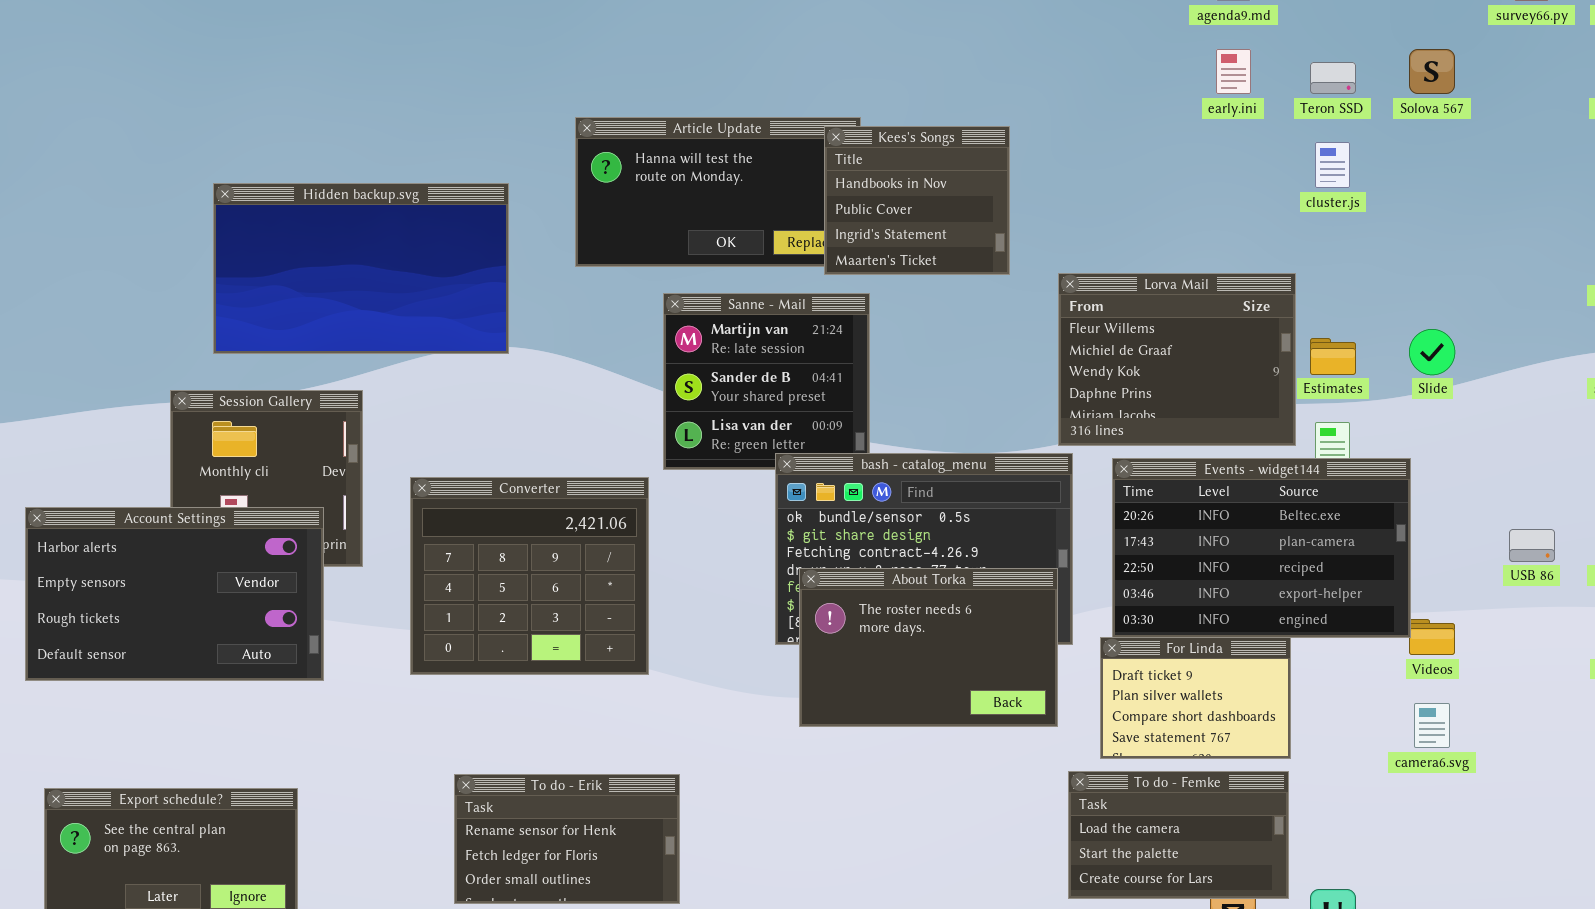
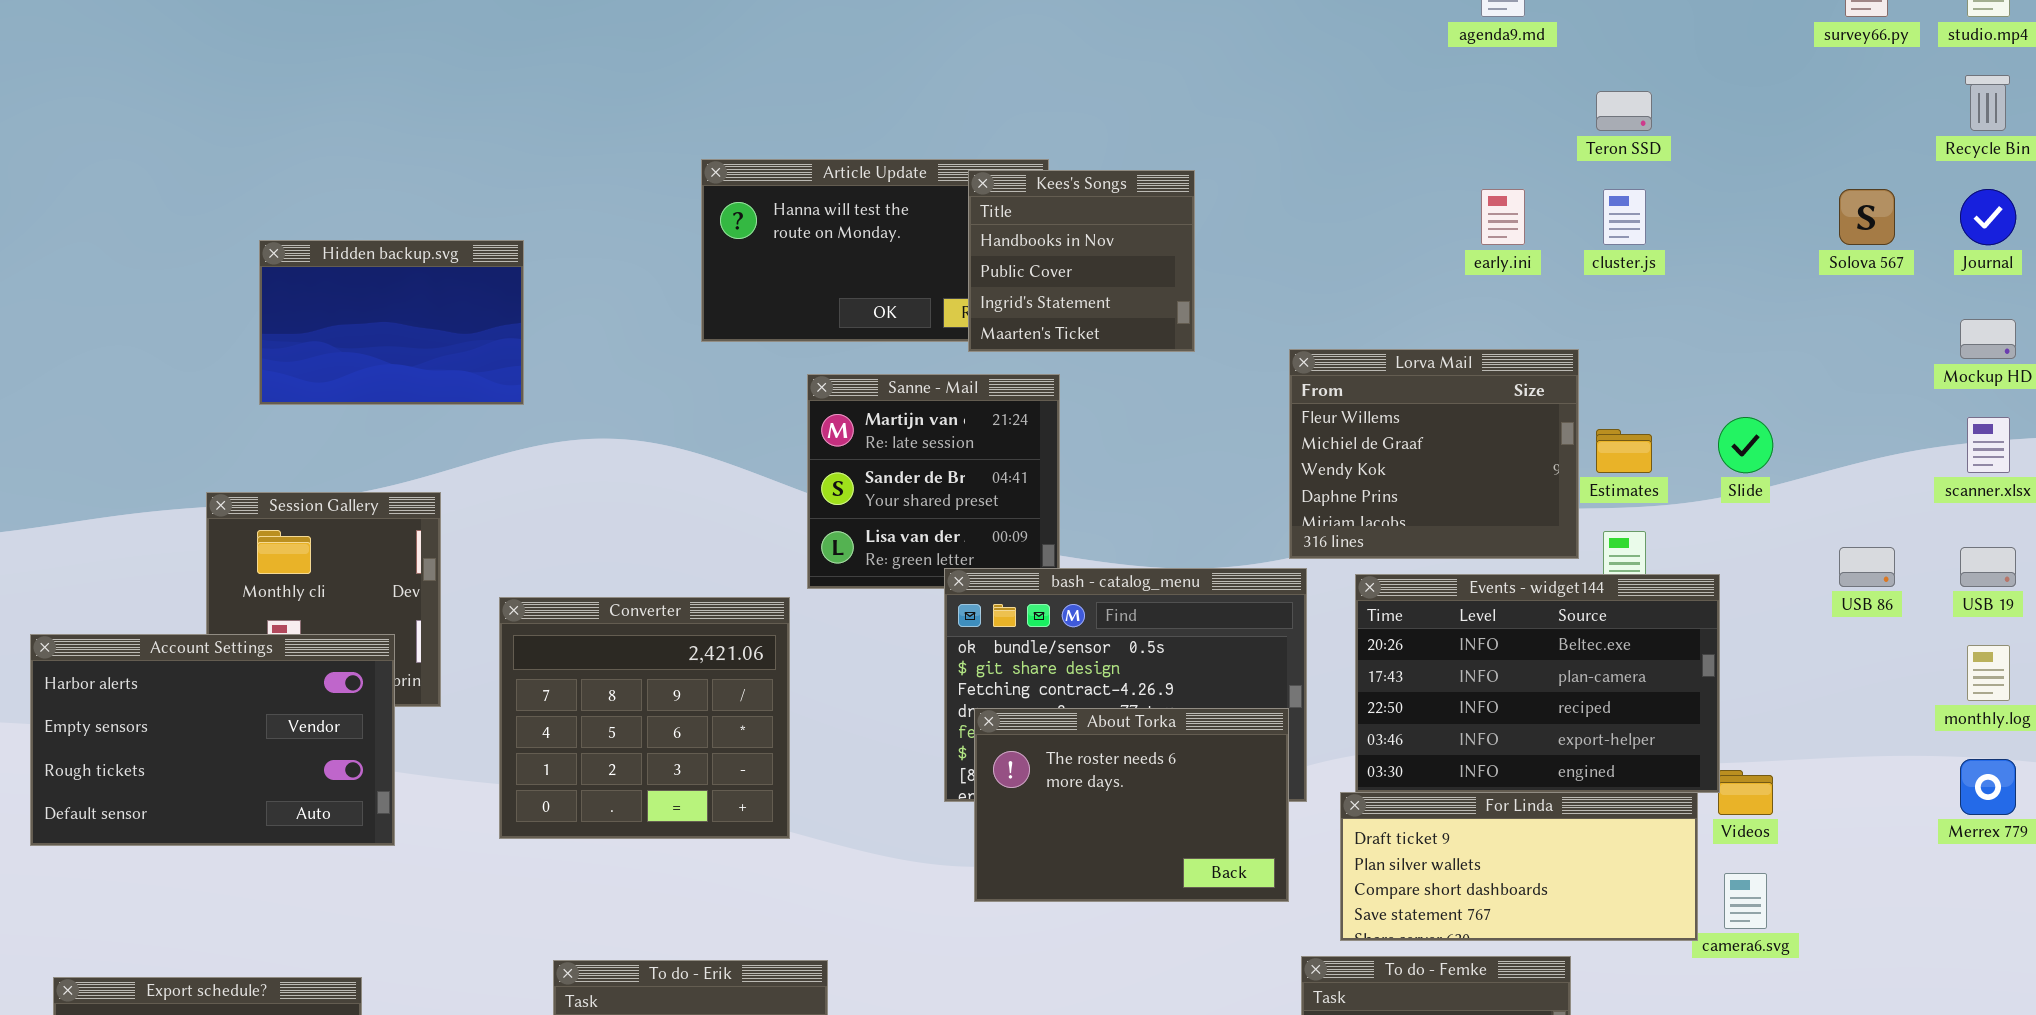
early.ini: [1216,49,1251,94] -> [1481,189,1525,245], moved
Solova 567: [1409,49,1455,94] -> [1839,189,1895,245], moved
Kees's Songs: [824,126,1010,275] -> [968,170,1195,352], moved
Hidden backup.svg: [213,183,509,354] -> [259,240,524,405], resized
USB 86: [1509,529,1555,562] -> [1839,547,1895,587], moved
For Linda: [1100,637,1291,759] -> [1340,792,1698,941], resized

